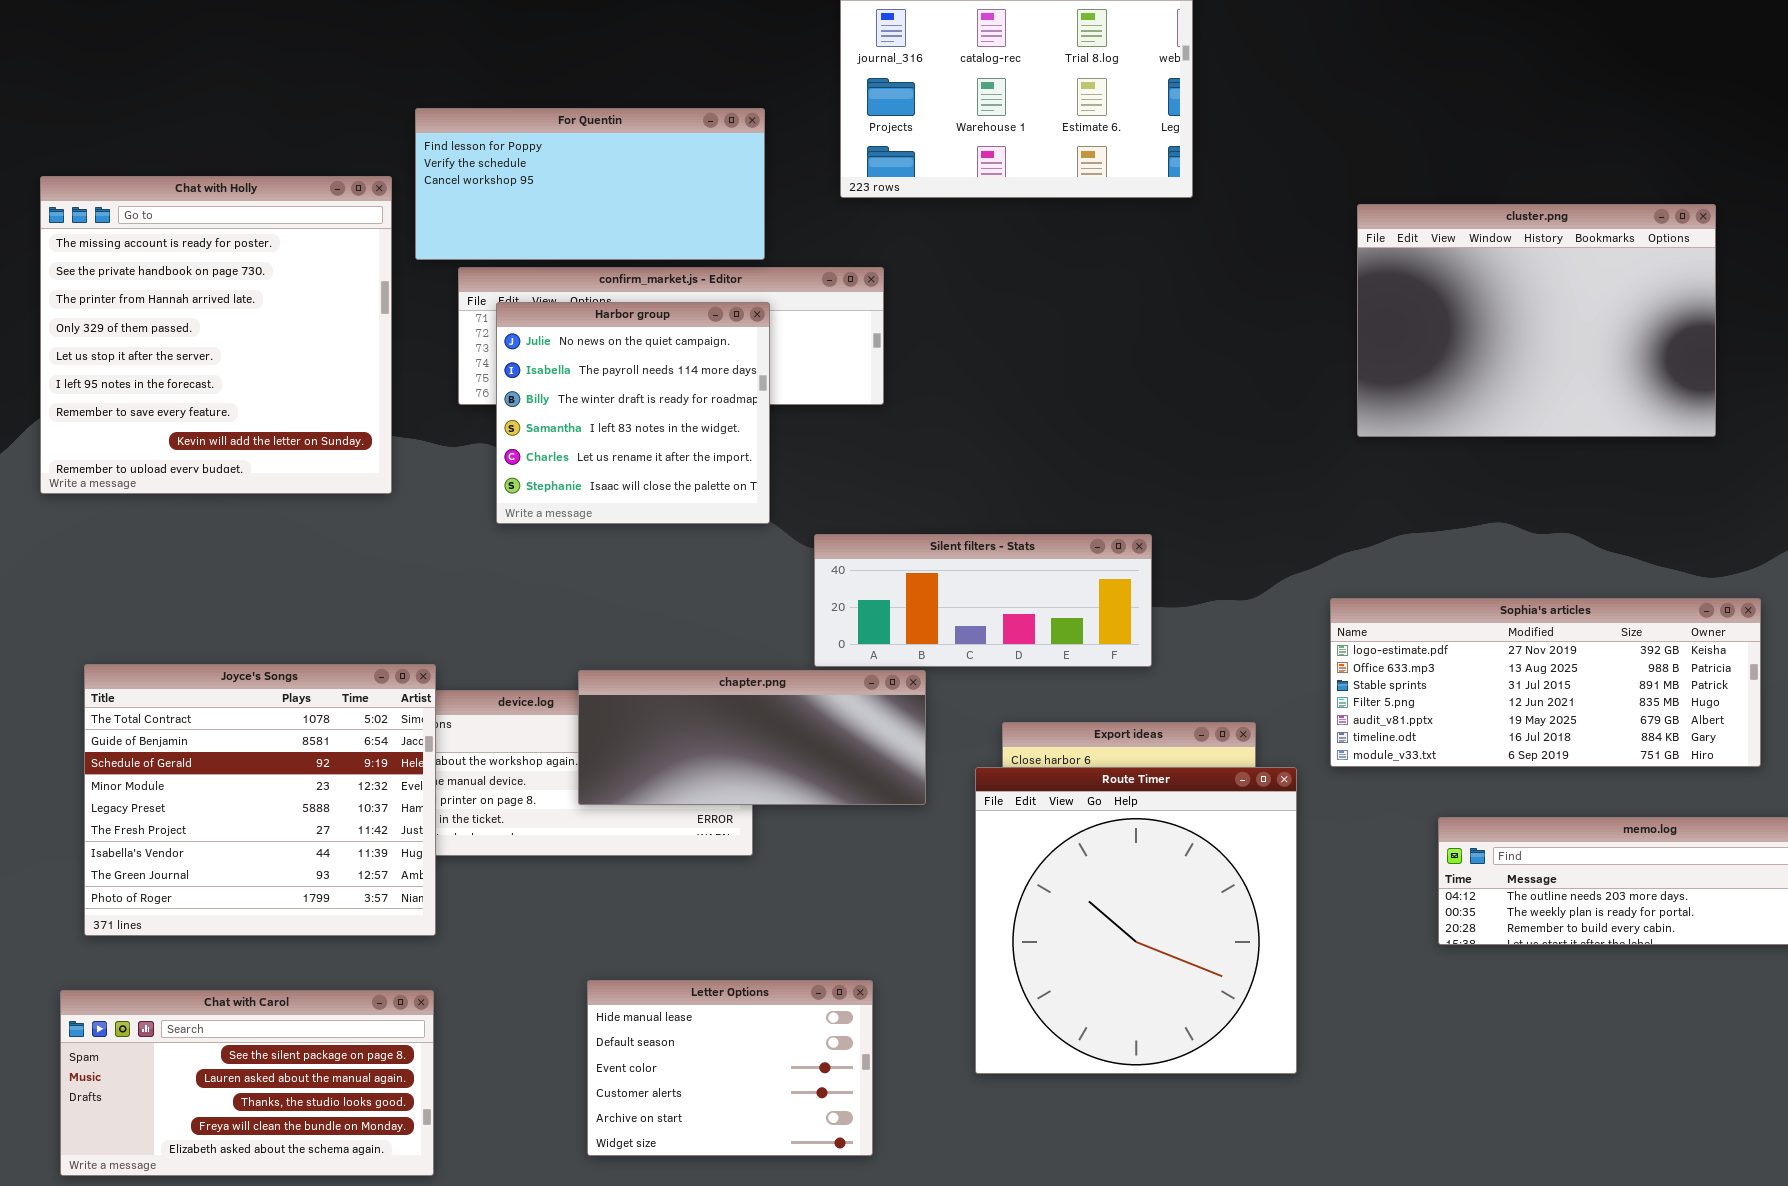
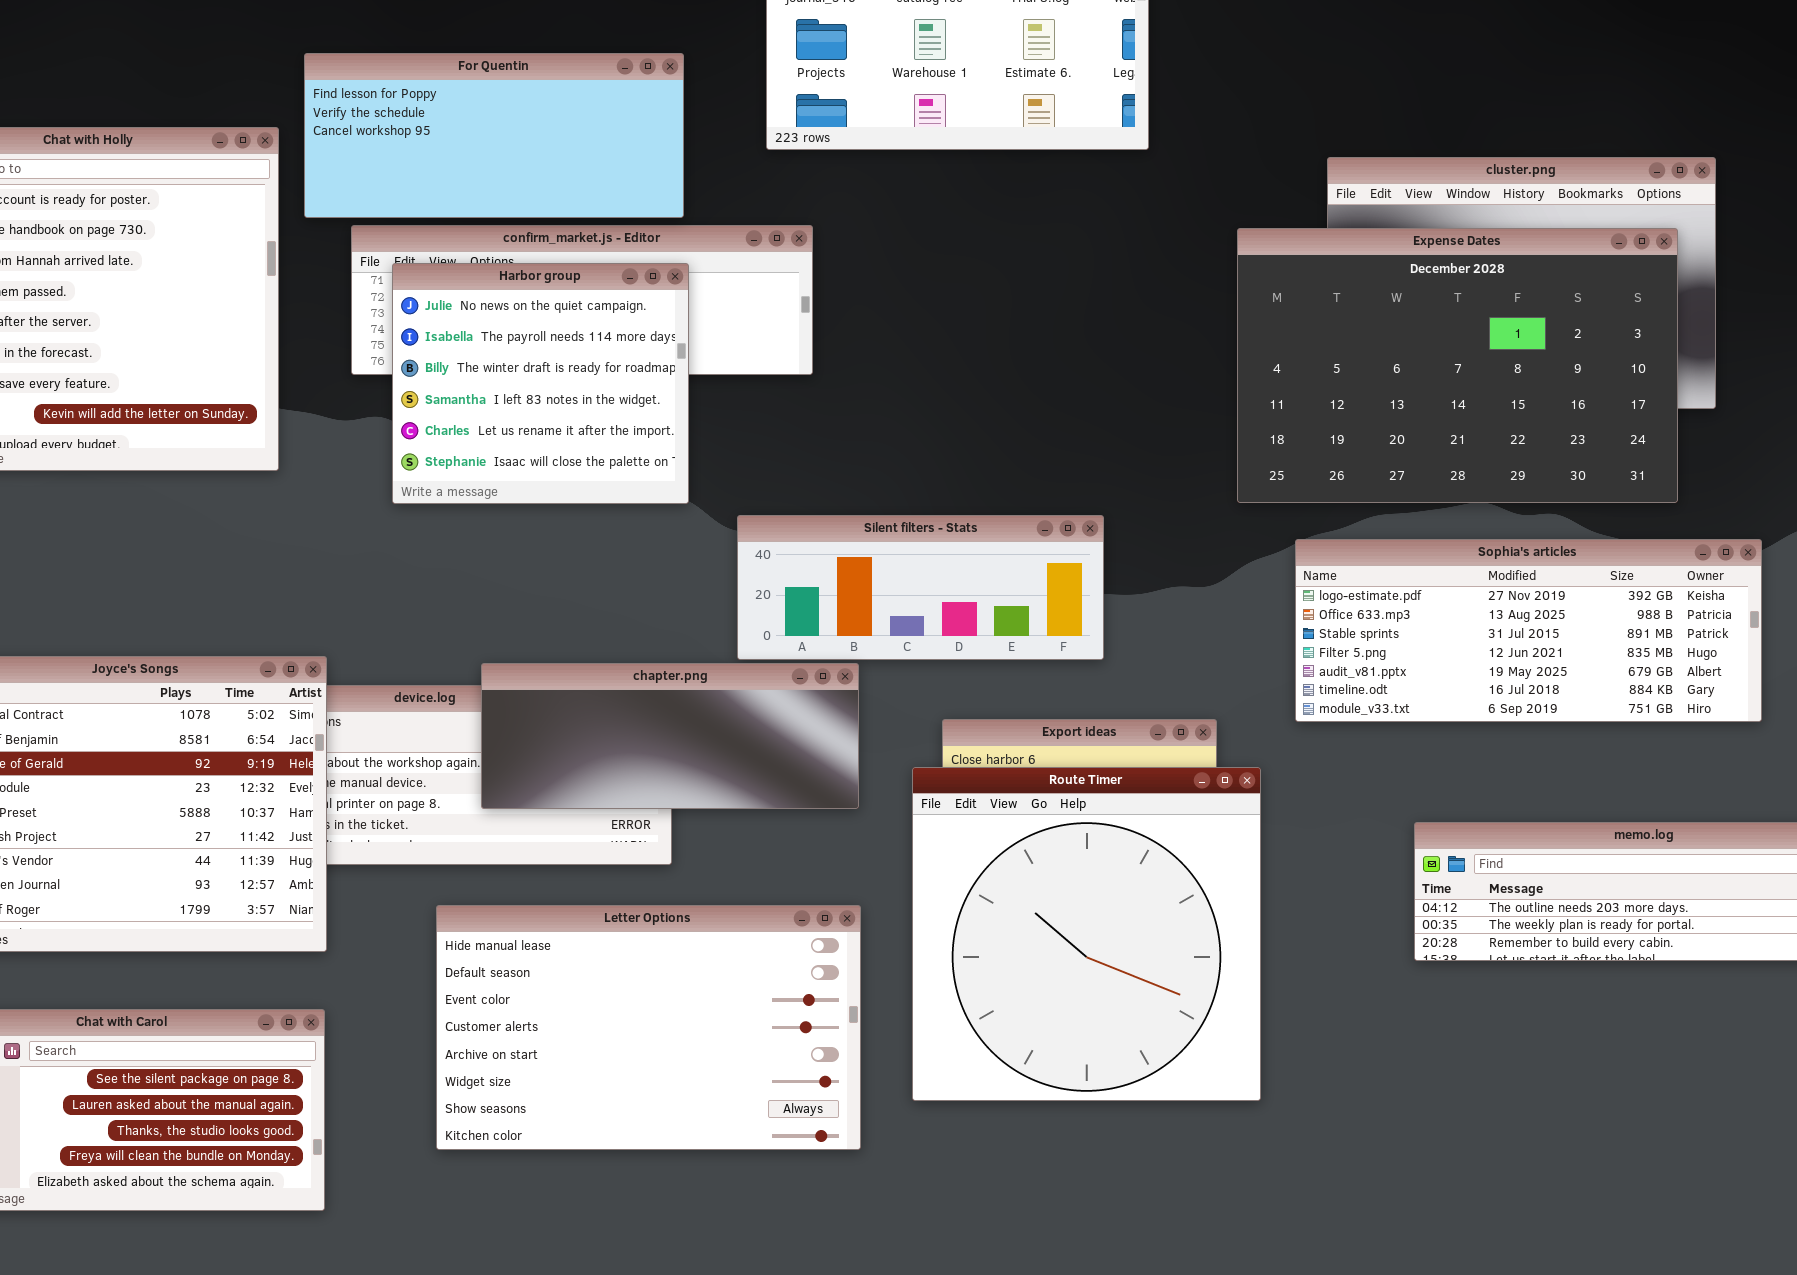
Expense Dates: none -> [1237,228,1678,503], opened
Sophia's articles: [1330,598,1761,767] -> [1295,539,1762,722], moved
Letter Options: [587,980,873,1156] -> [436,905,861,1150], moved, resized

